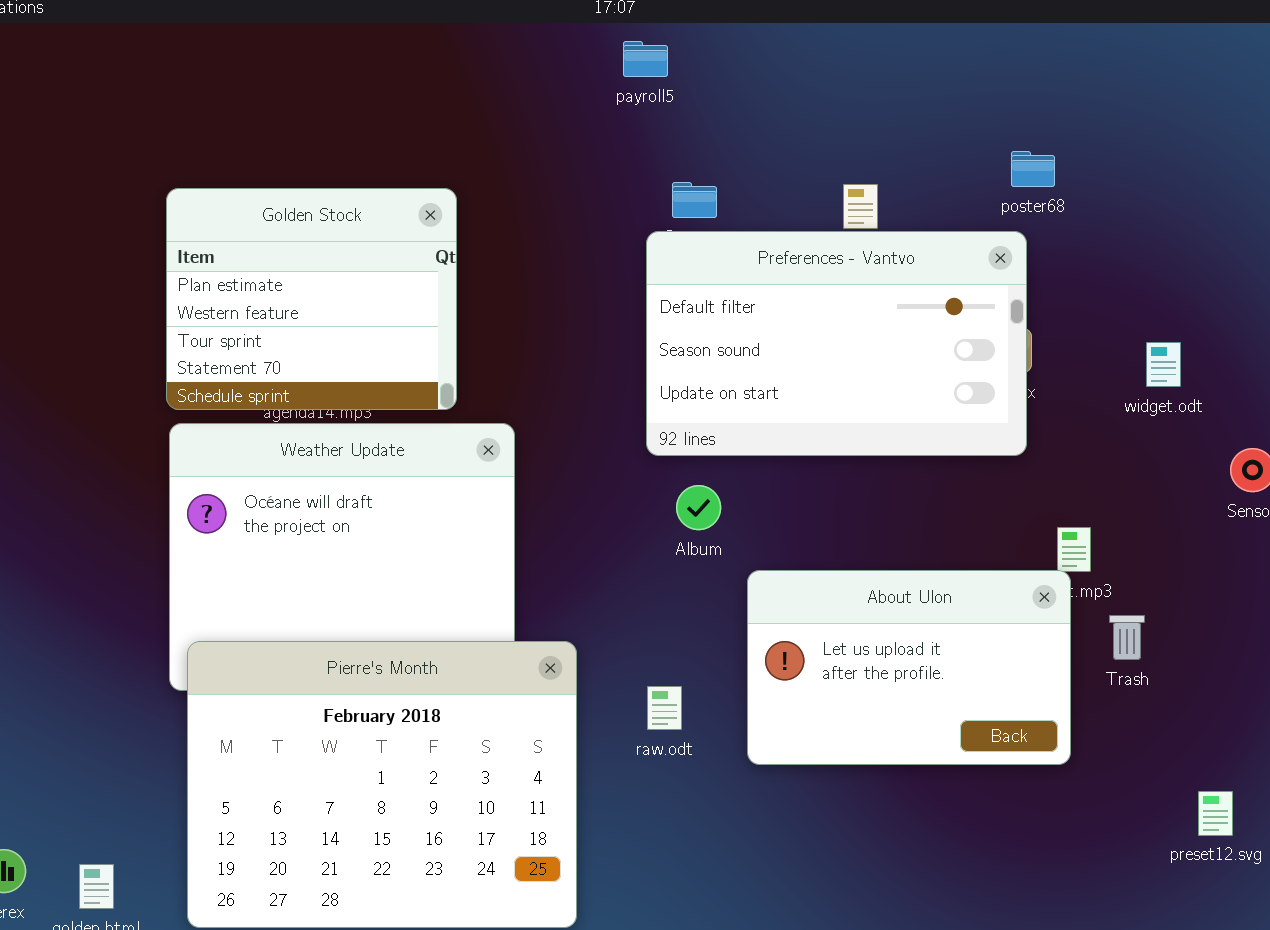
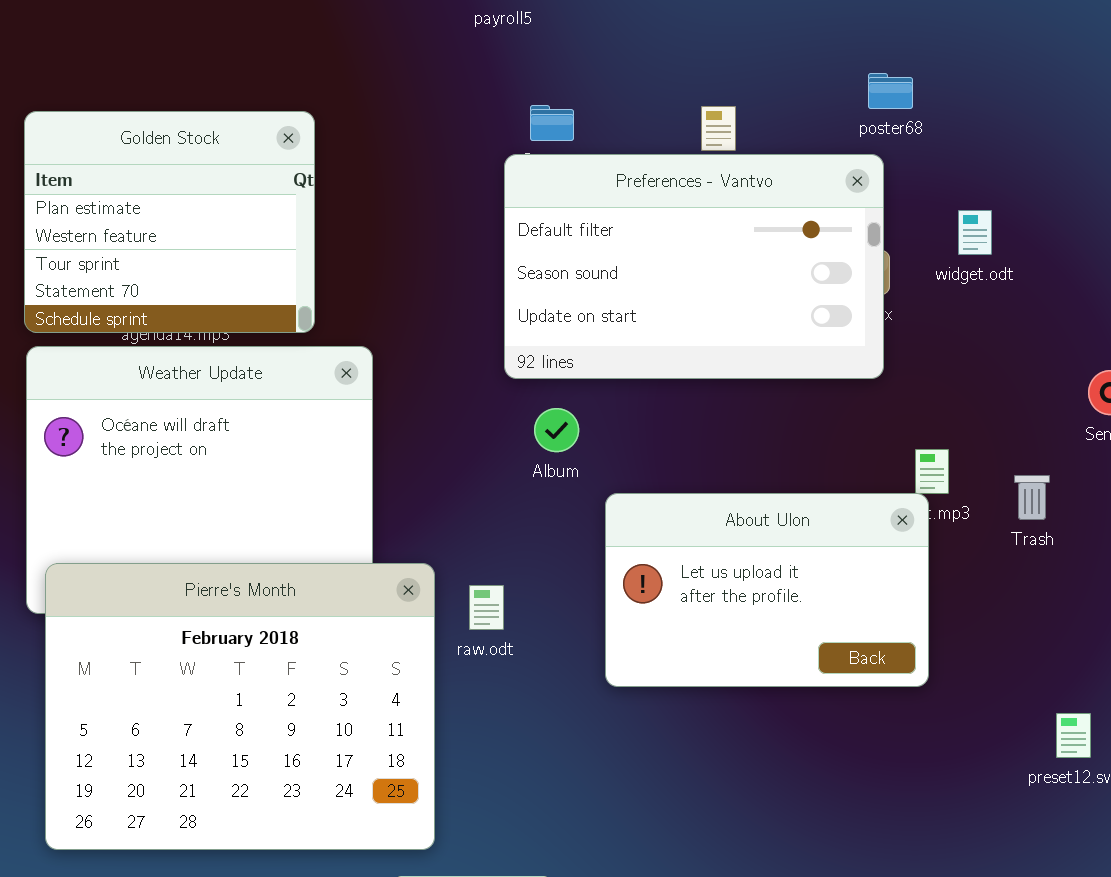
widget.odt: [1146,342,1181,387] -> [958,210,992,255], moved
Trash: [1109,615,1145,660] -> [1014,475,1050,520], moved
raw.odt: [647,686,682,730] -> [469,585,504,630], moved

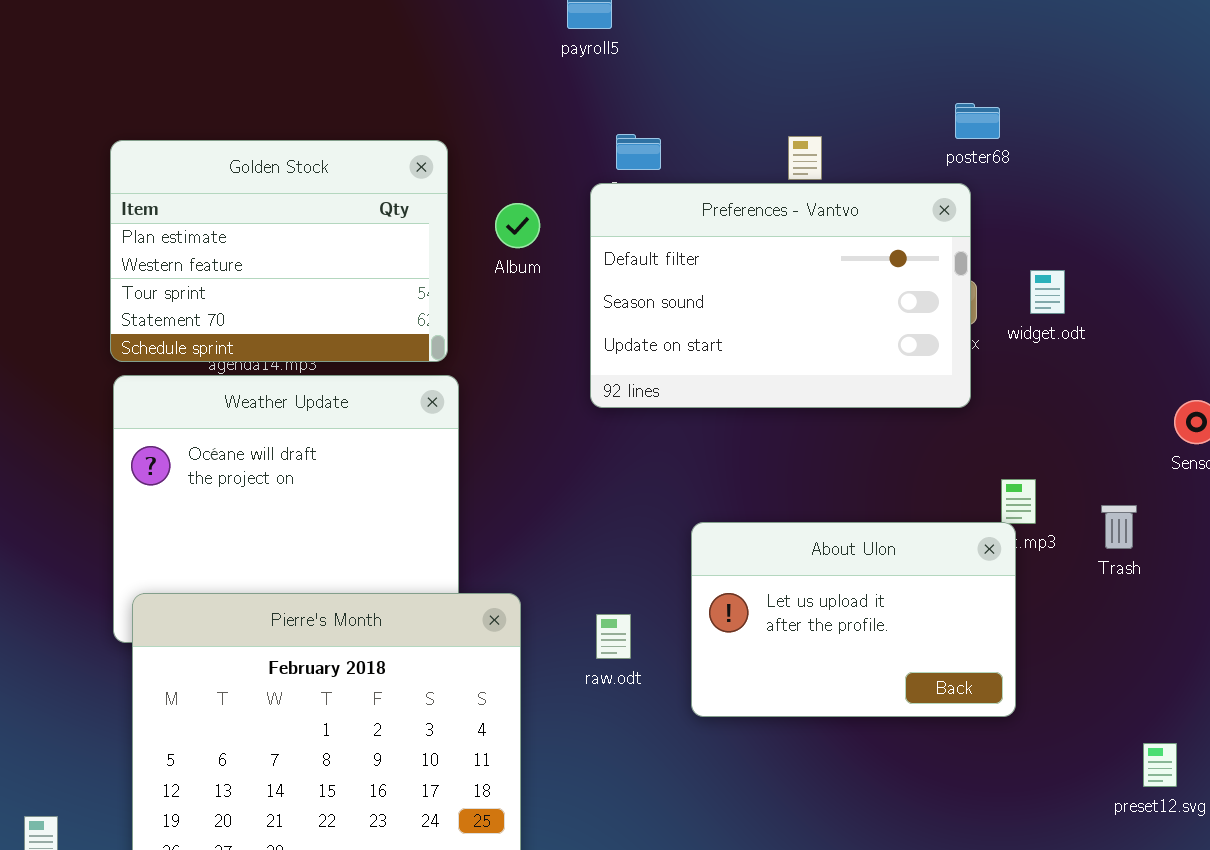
Golden Stock: [24,111,315,333] -> [110,140,448,362], resized
widget.odt: [958,210,992,255] -> [1030,270,1065,314], moved
Album: [534,408,579,452] -> [495,203,540,248], moved
raw.odt: [469,585,504,630] -> [596,614,631,659], moved

